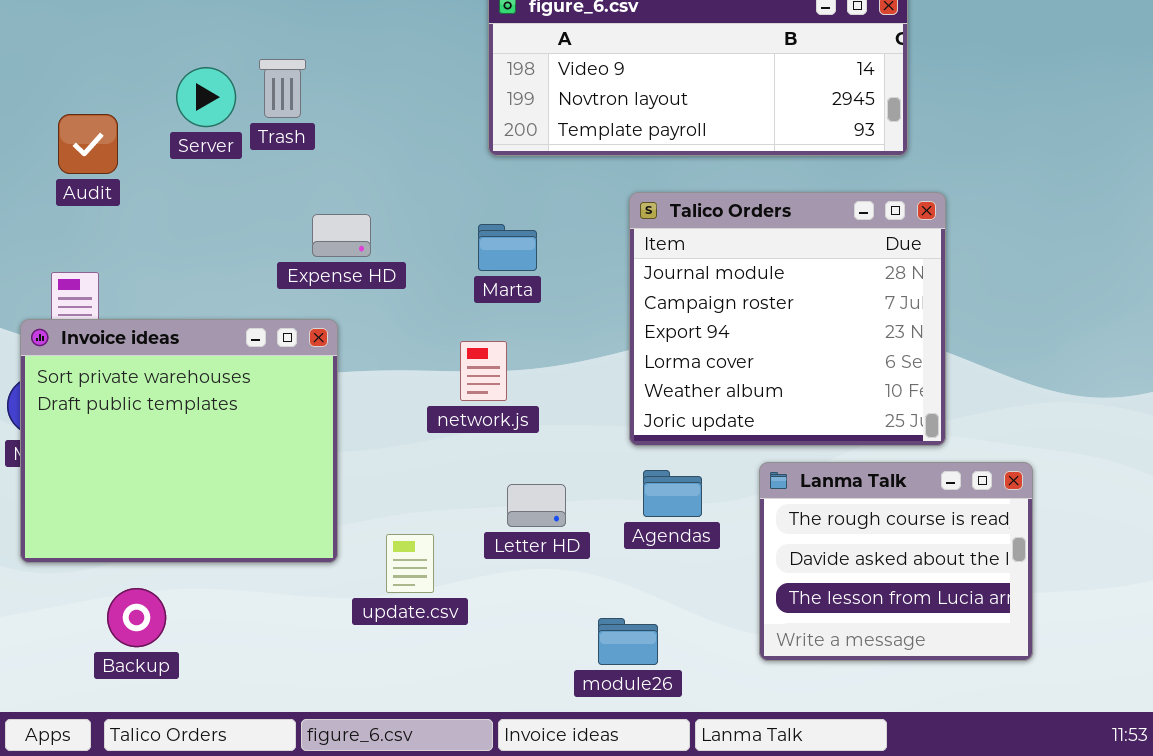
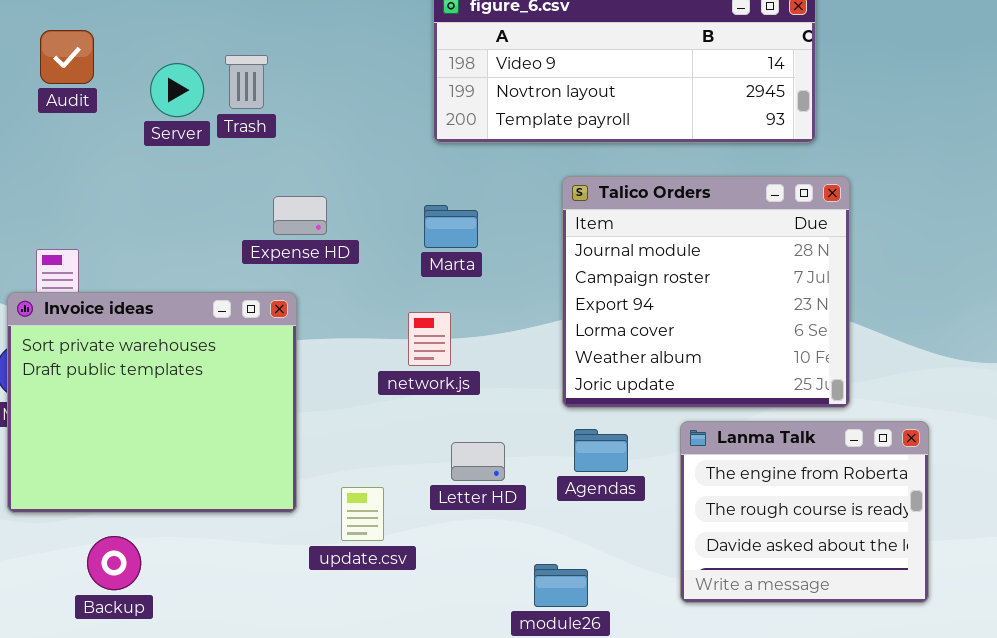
Audit: [58,114,118,174] -> [40,30,94,84], moved
Lanma Talk: [759,462,1033,661] -> [680,421,929,603], scrolled up 1 row

